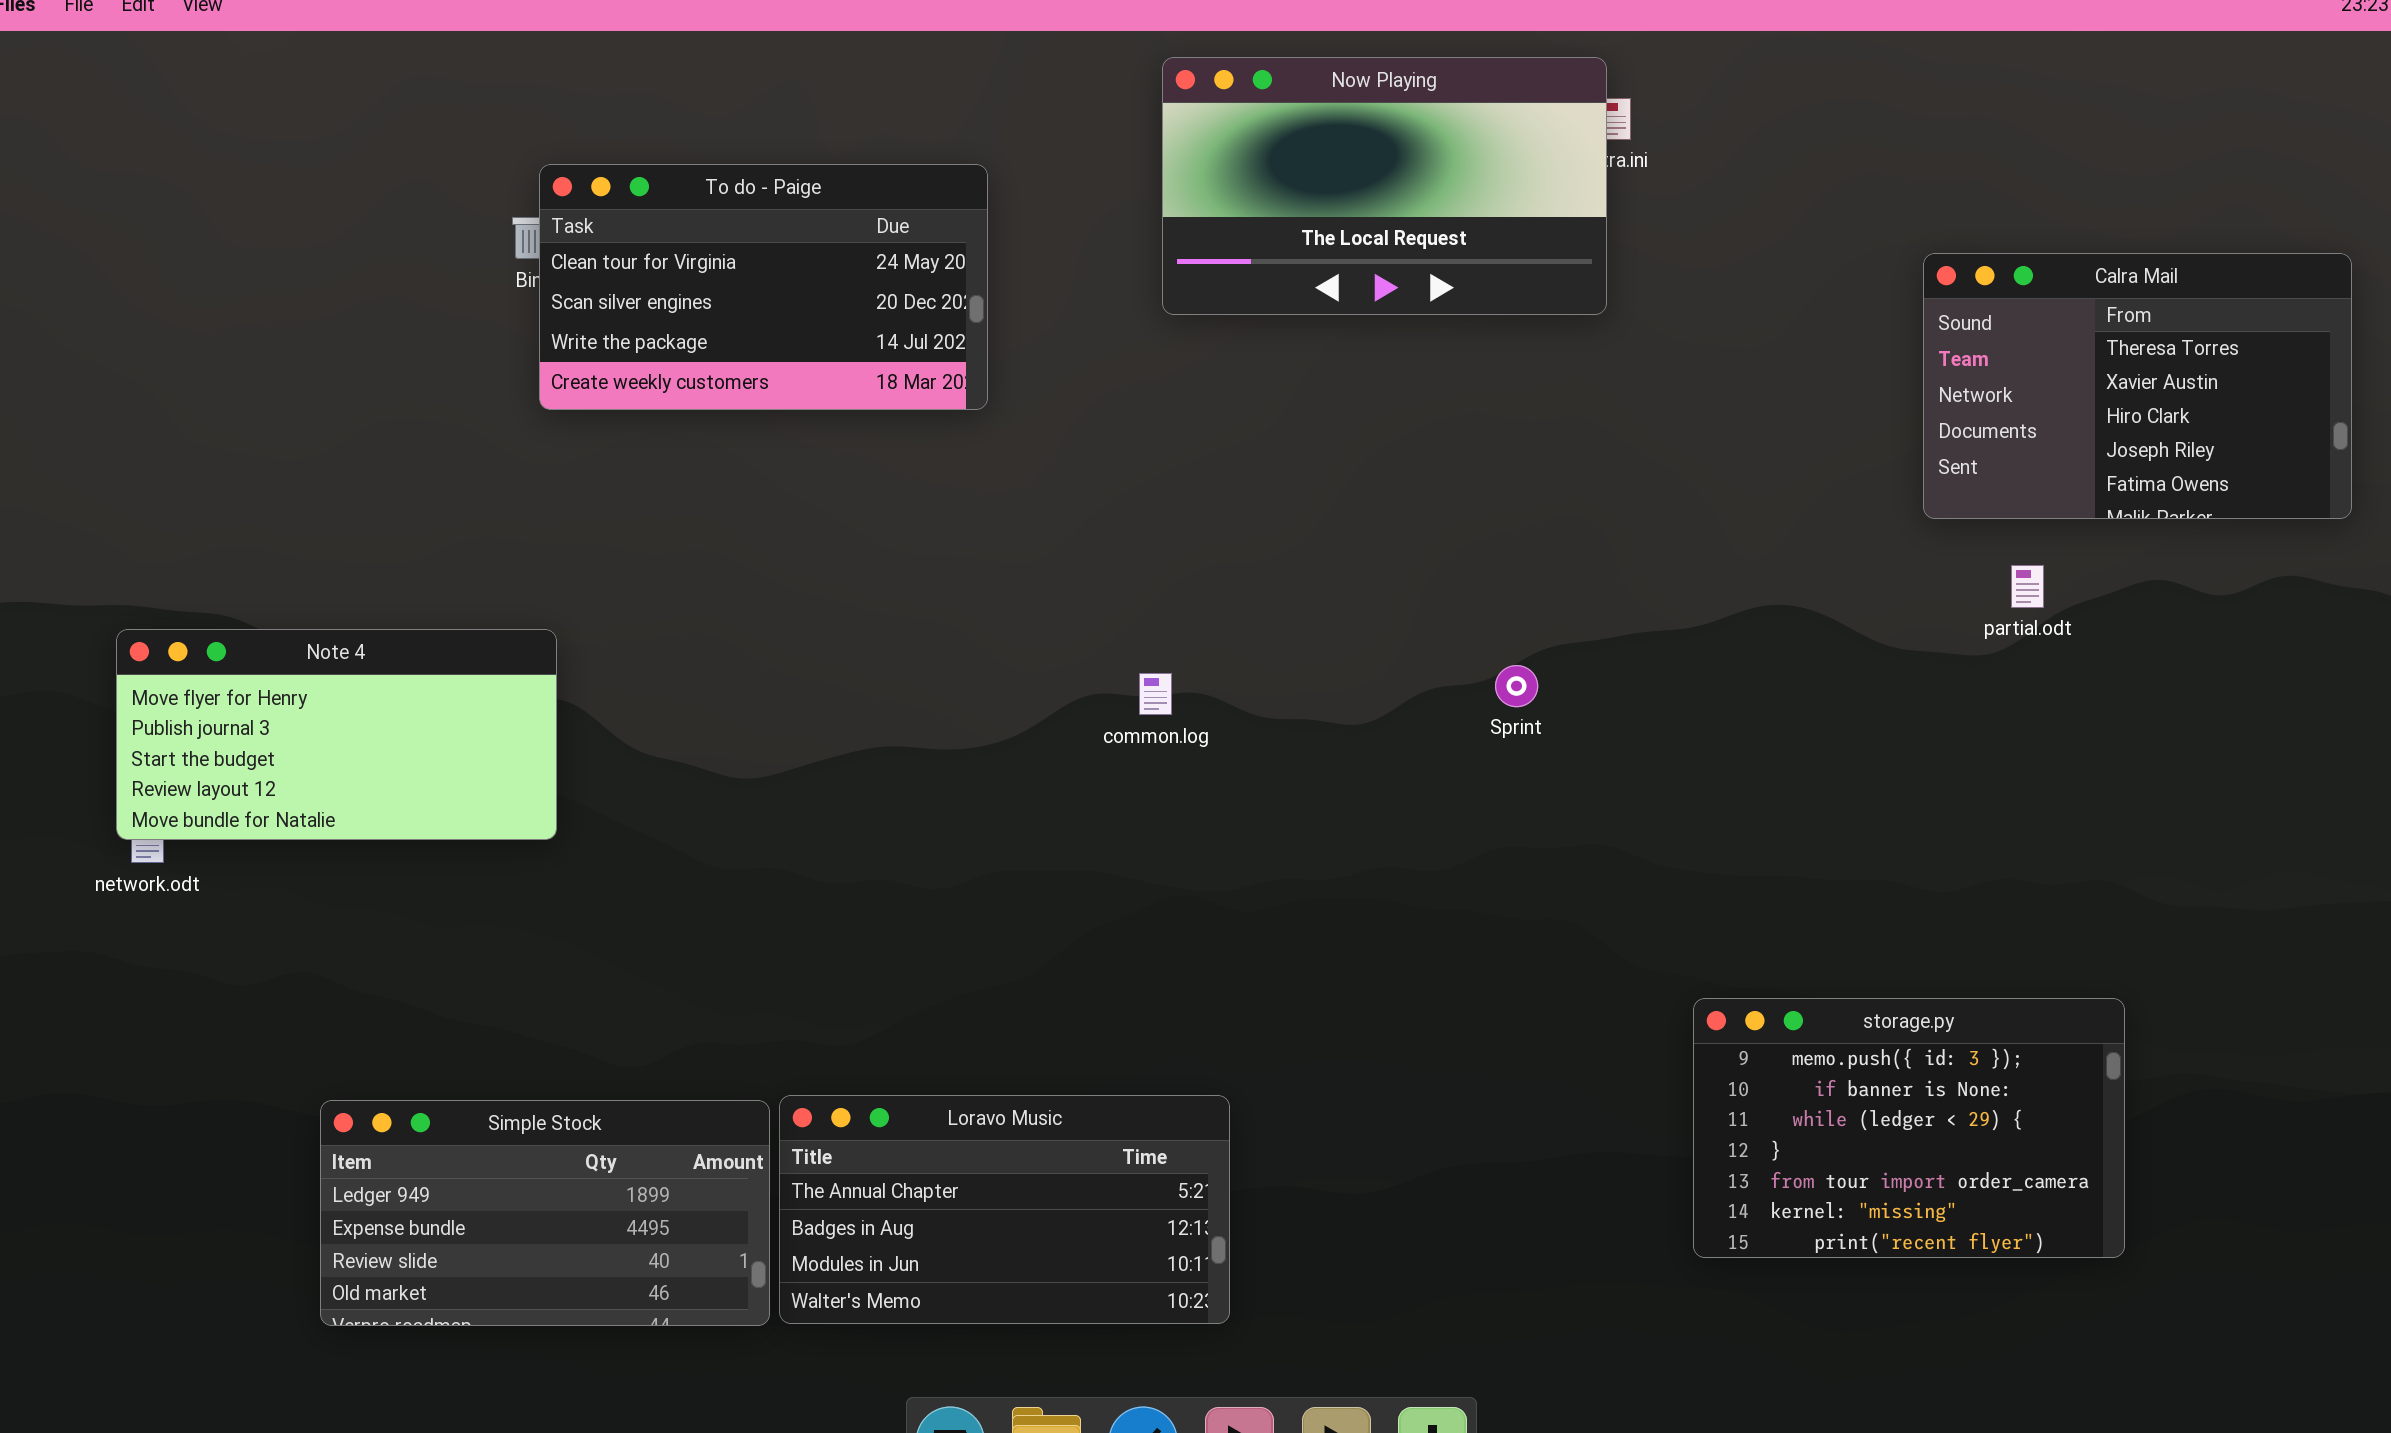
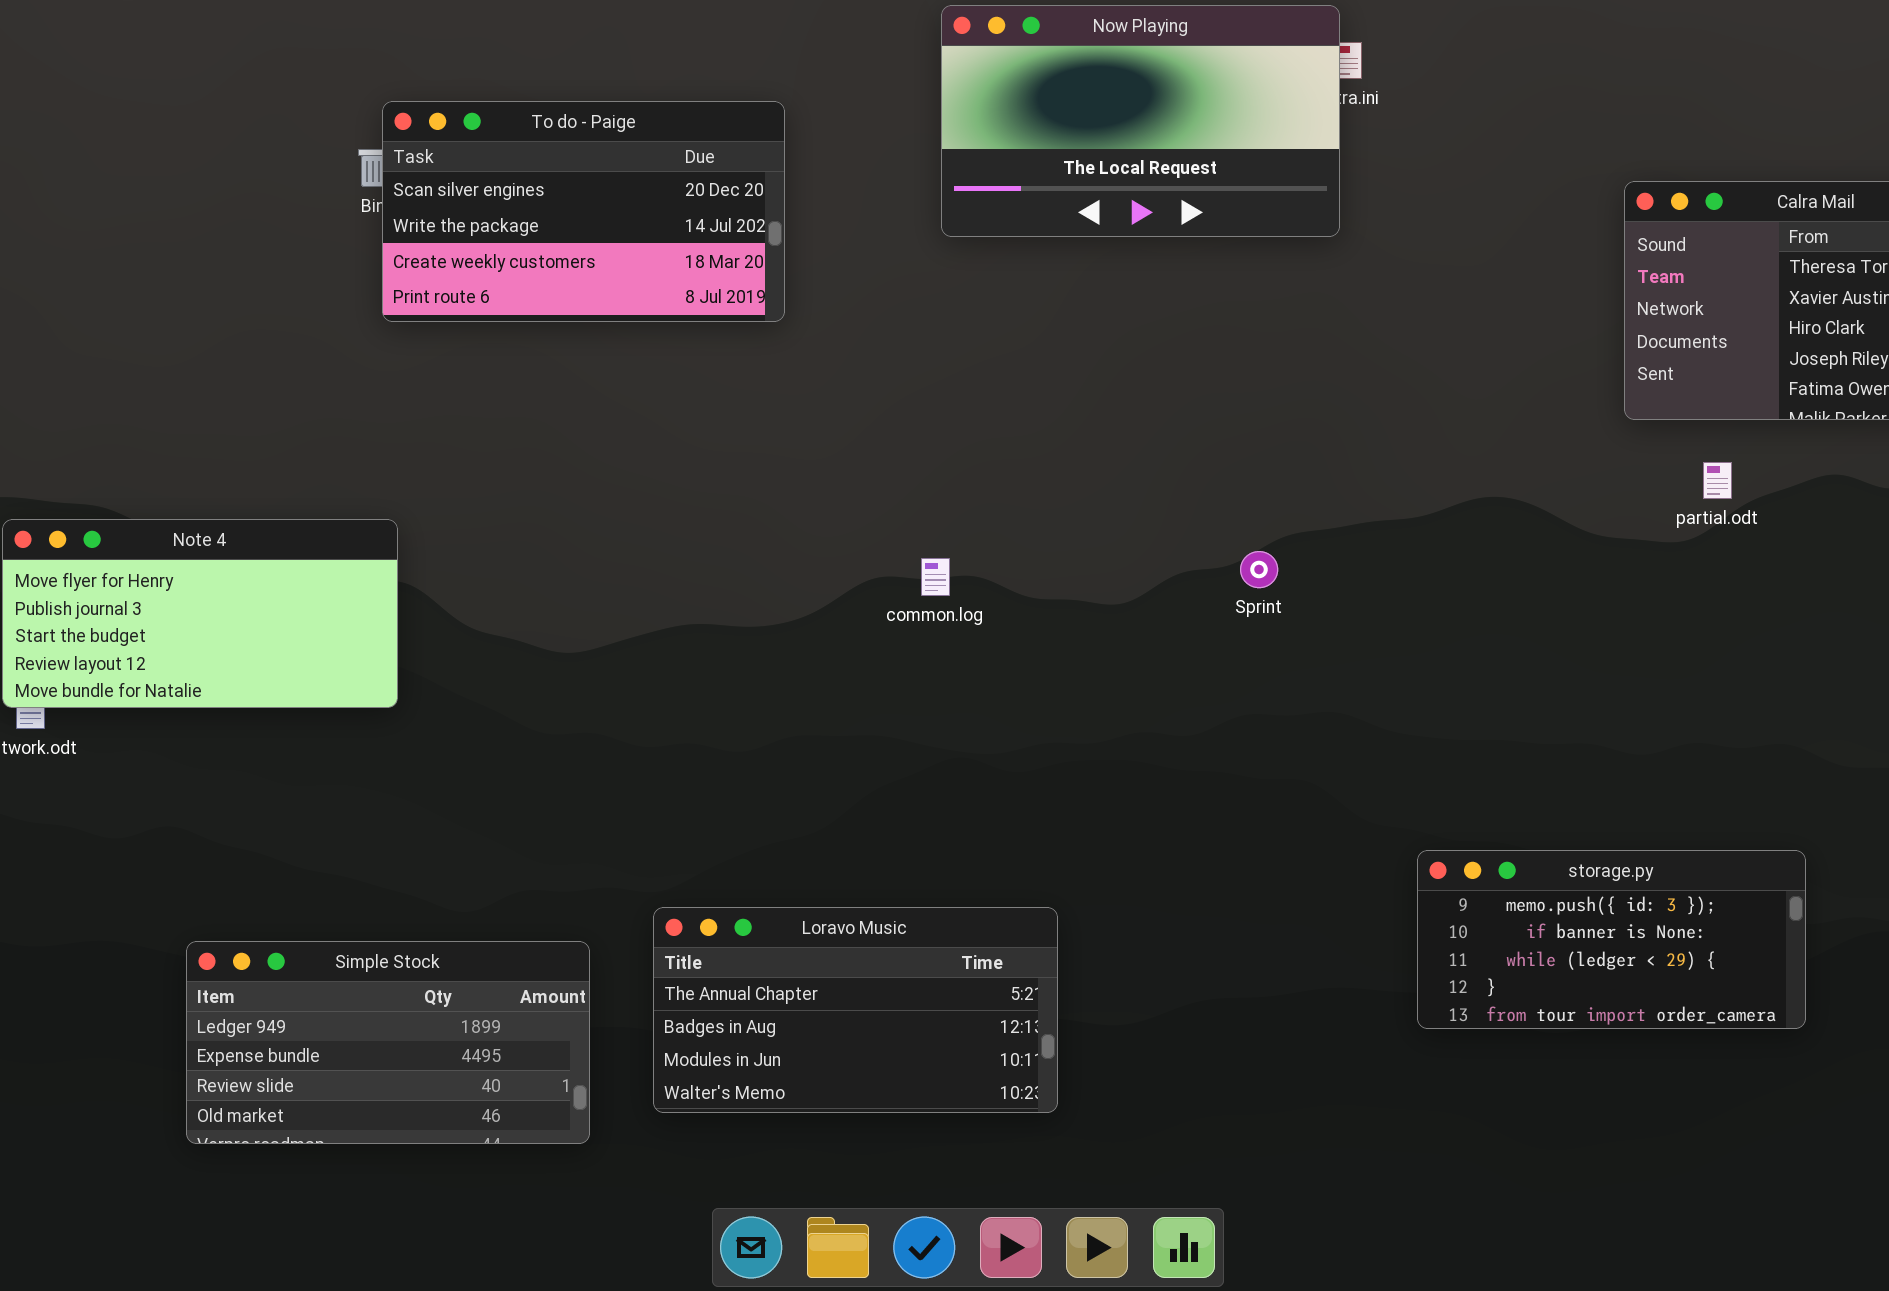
To do - Paige: [539,164,988,410] -> [382,101,785,322], scrolled down 1 row
storage.py: [1693,998,2125,1258] -> [1417,850,1806,1029], resized
Loravo Music: [779,1095,1230,1324] -> [653,907,1058,1113], moved

